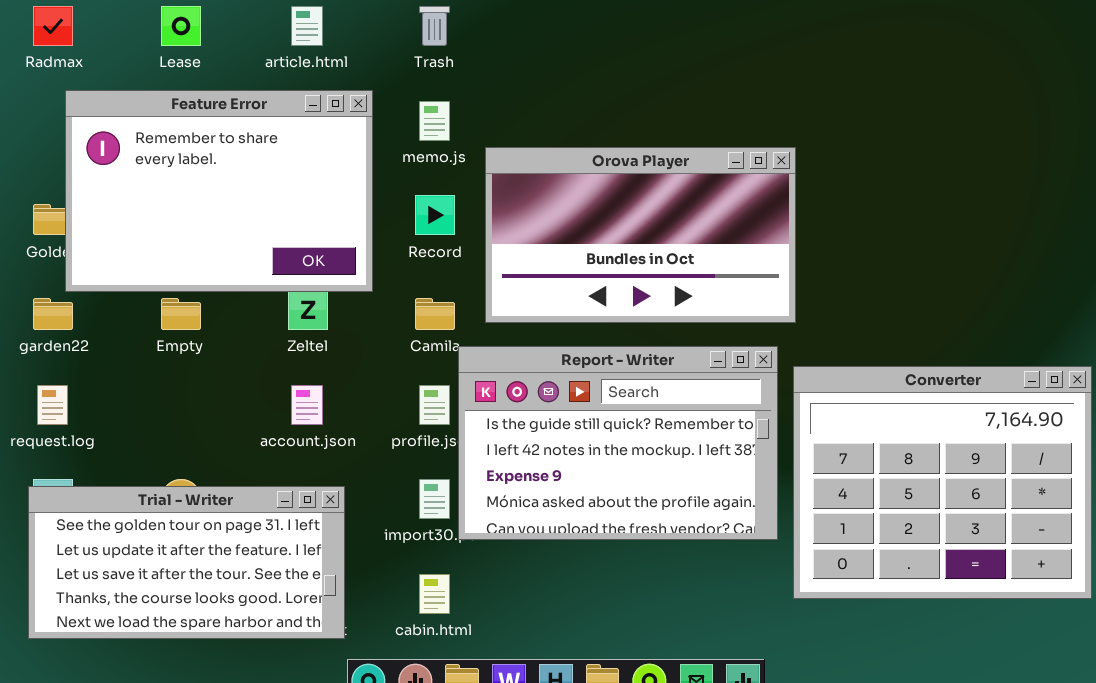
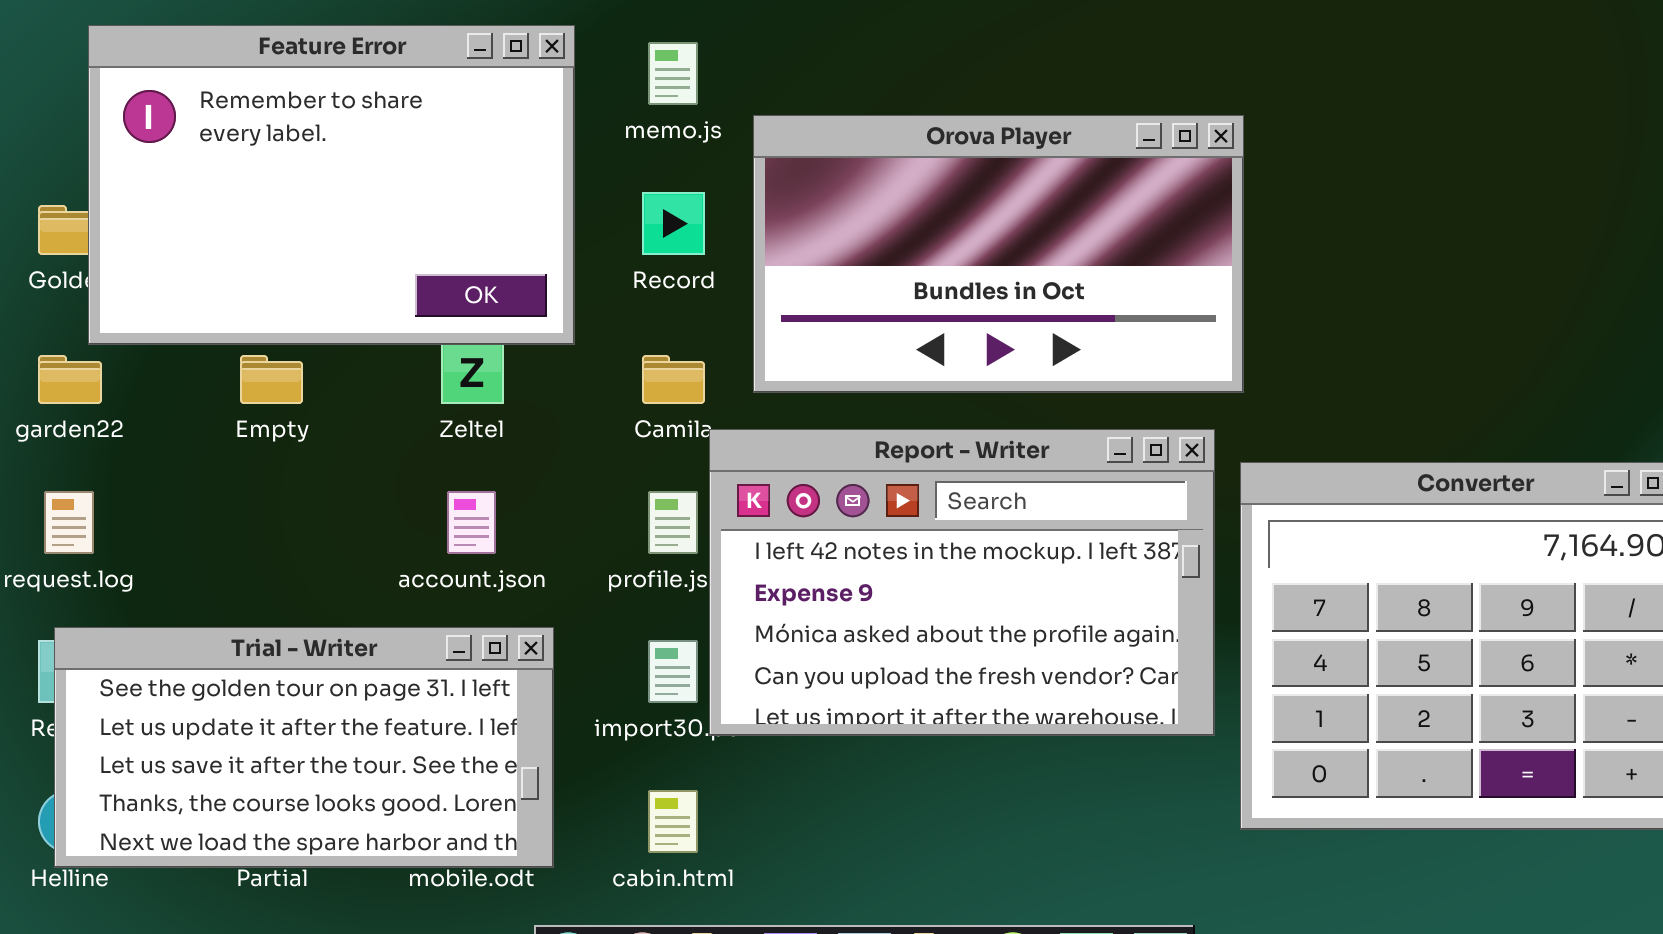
Report - Writer: [458,346,778,540] -> [709,429,1215,736], scrolled down 1 row
Trial - Writer: [28,486,345,639] -> [54,627,554,868], moved

